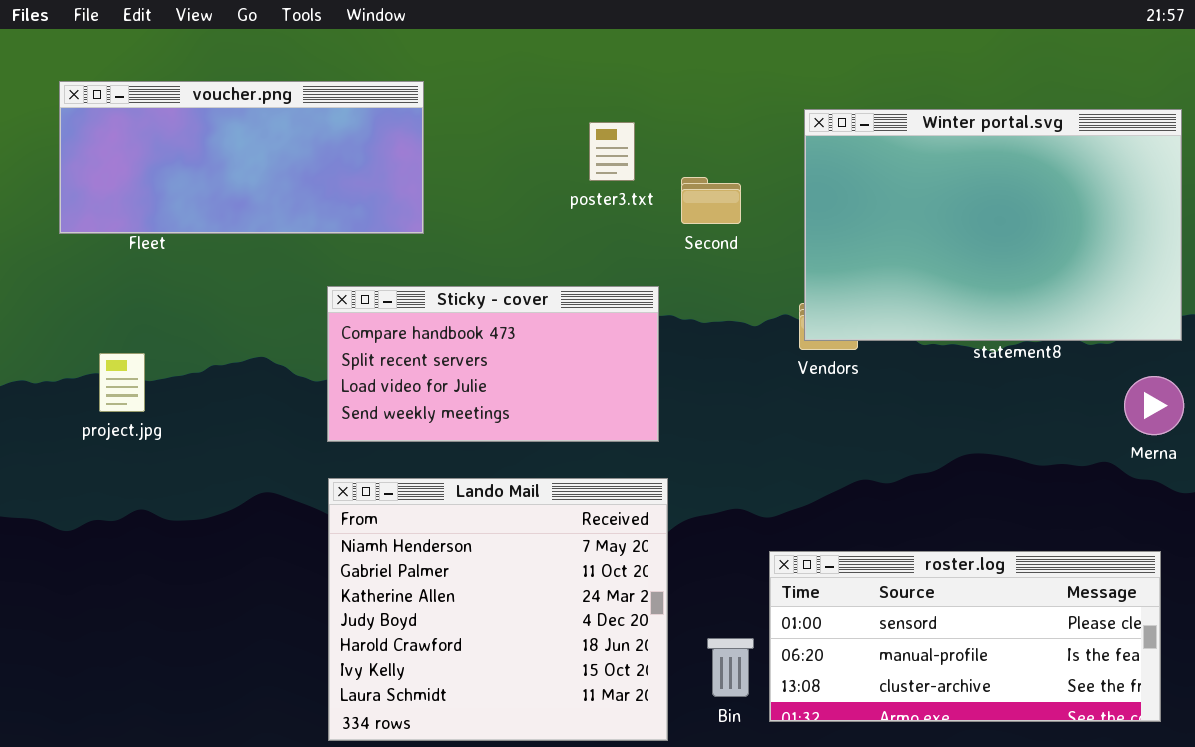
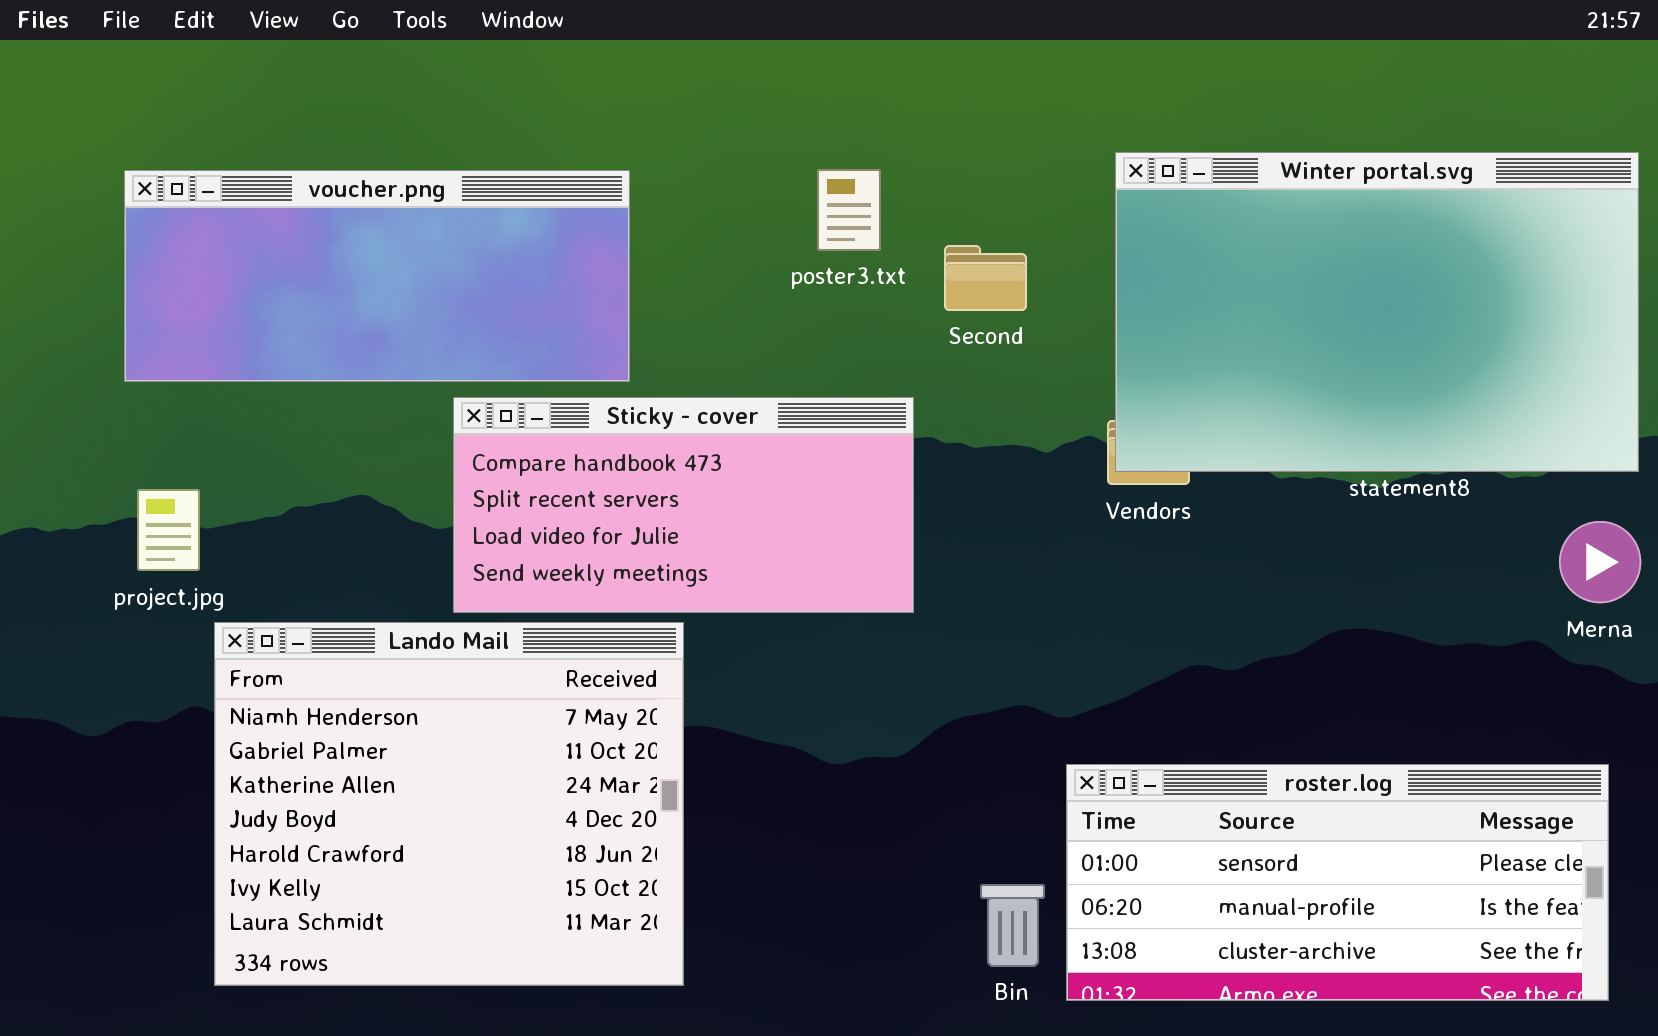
voucher.png: [59,81,424,234] -> [124,170,630,382], moved
Lando Mail: [328,478,668,741] -> [214,622,684,986], moved

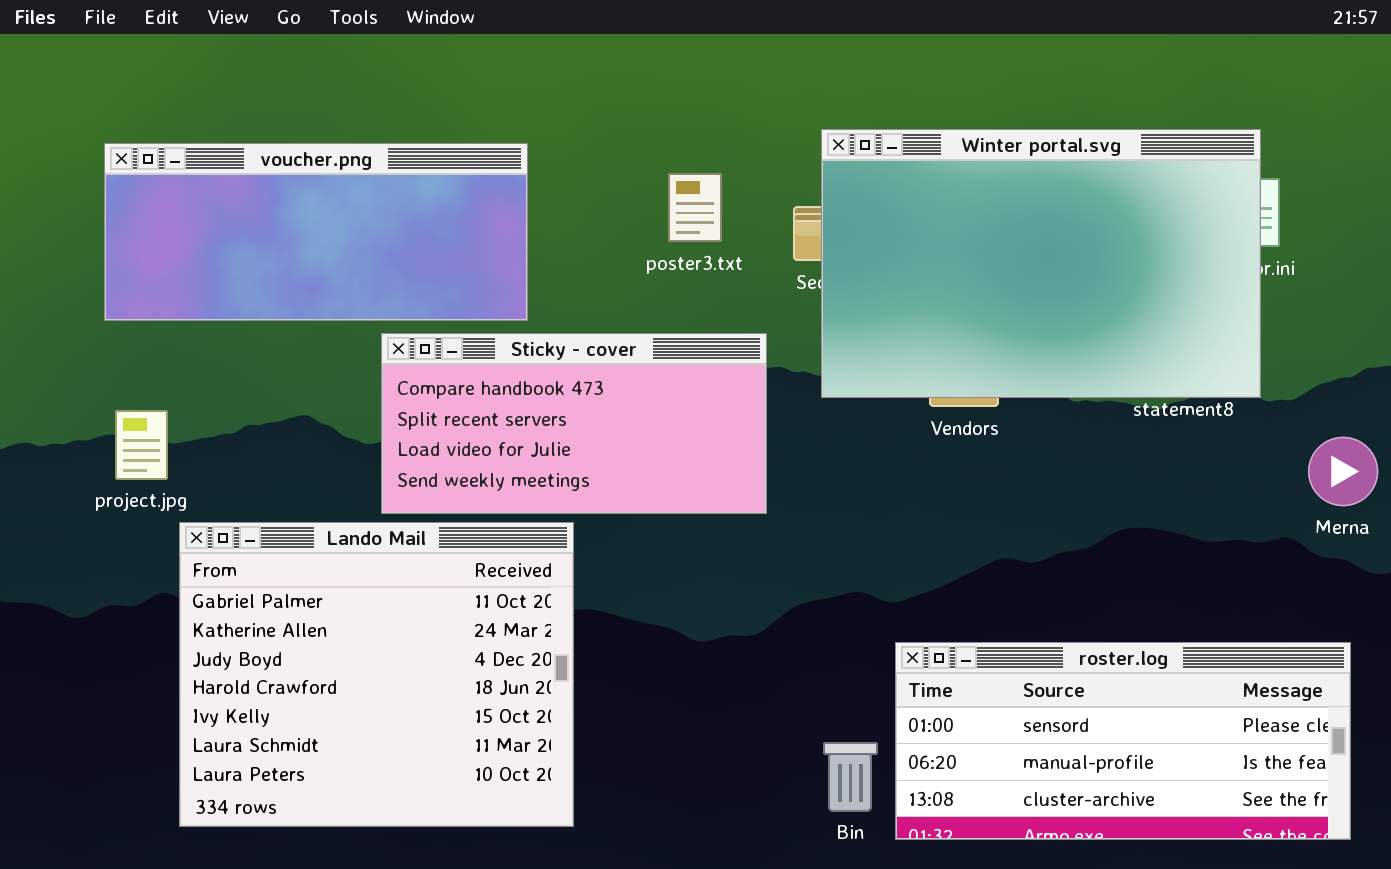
Winter portal.svg: [1115,152,1639,472] -> [821,129,1261,398], moved
poster3.txt: [817,169,881,251] -> [668,173,722,242], moved
Lando Mail: [214,622,684,986] -> [179,522,574,827], scrolled down 1 row

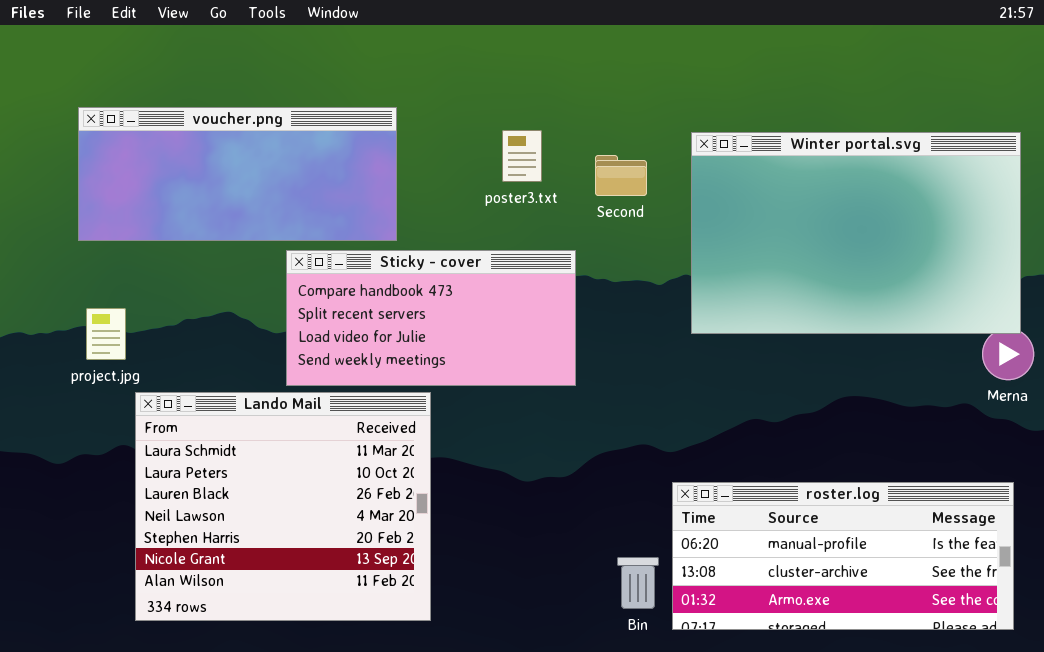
Winter portal.svg: [821,129,1261,398] -> [691,132,1021,334], moved
Lando Mail: [179,522,574,827] -> [135,392,431,621], scrolled down 5 rows
roster.log: [895,642,1351,840] -> [672,482,1014,630], scrolled down 1 row

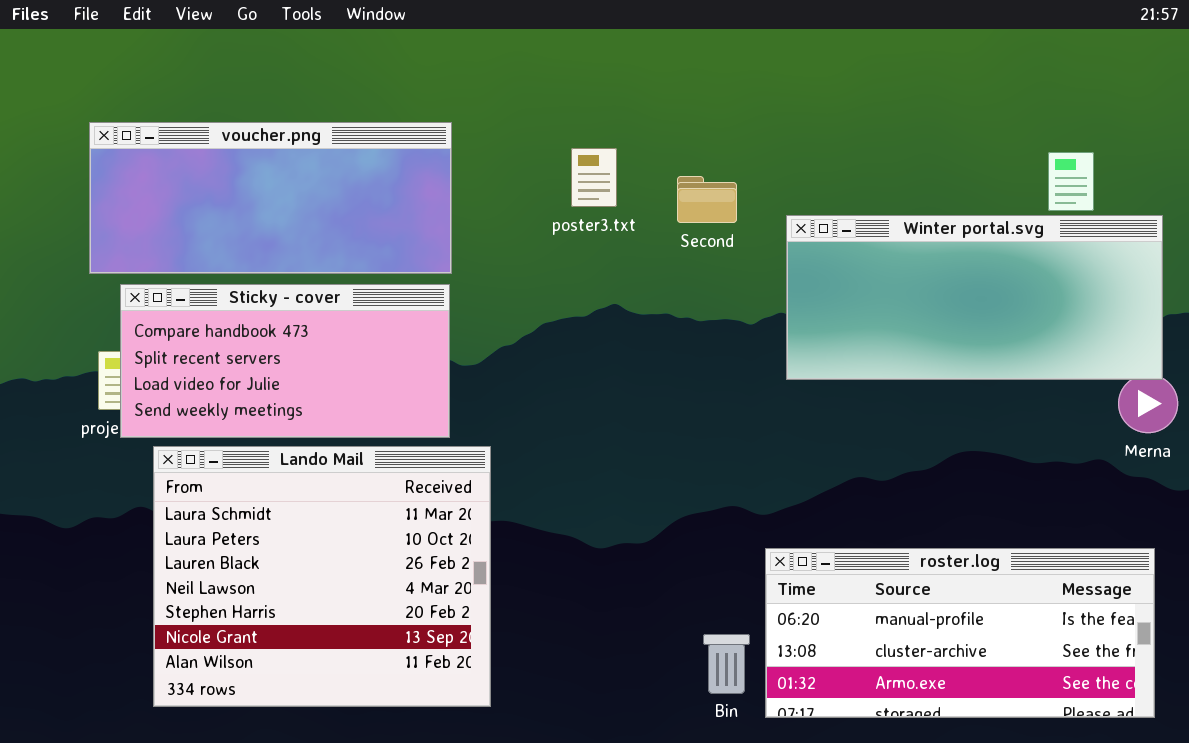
Winter portal.svg: [691,132,1021,334] -> [786,215,1163,380], resized
Sticky - cover: [286,250,576,386] -> [120,284,450,438], moved

